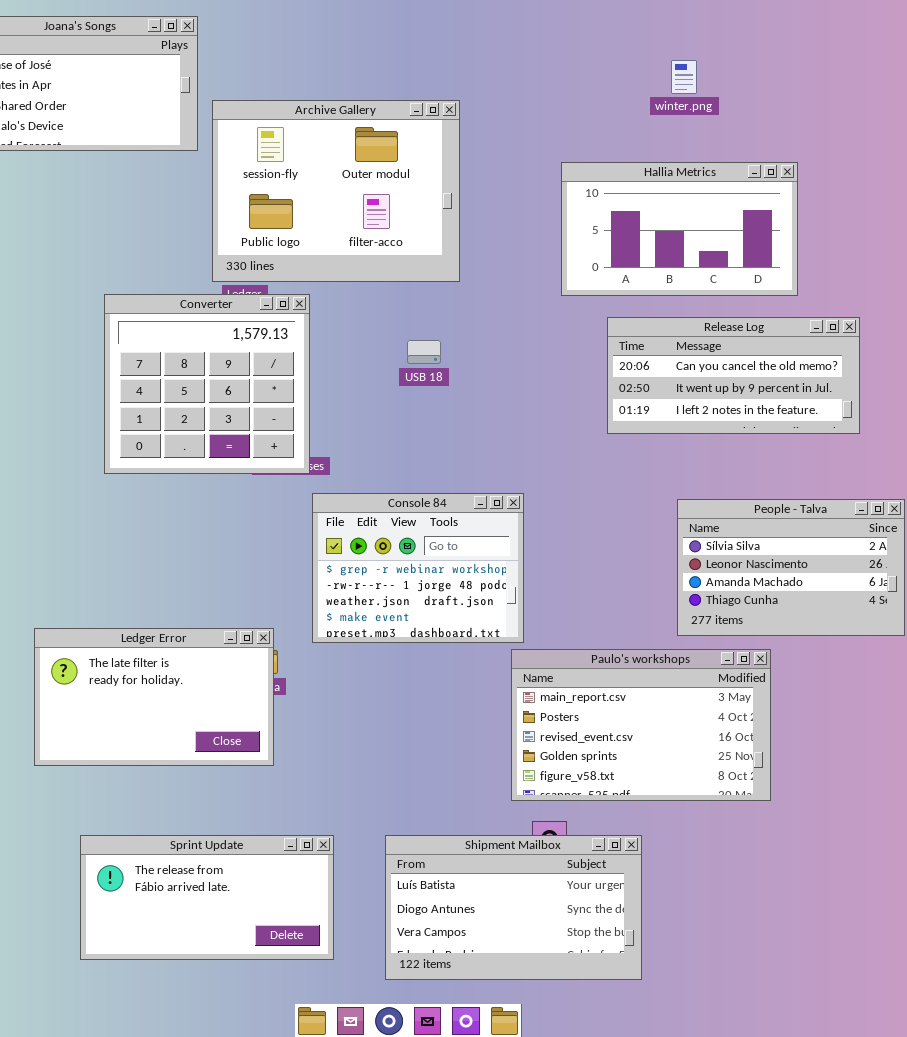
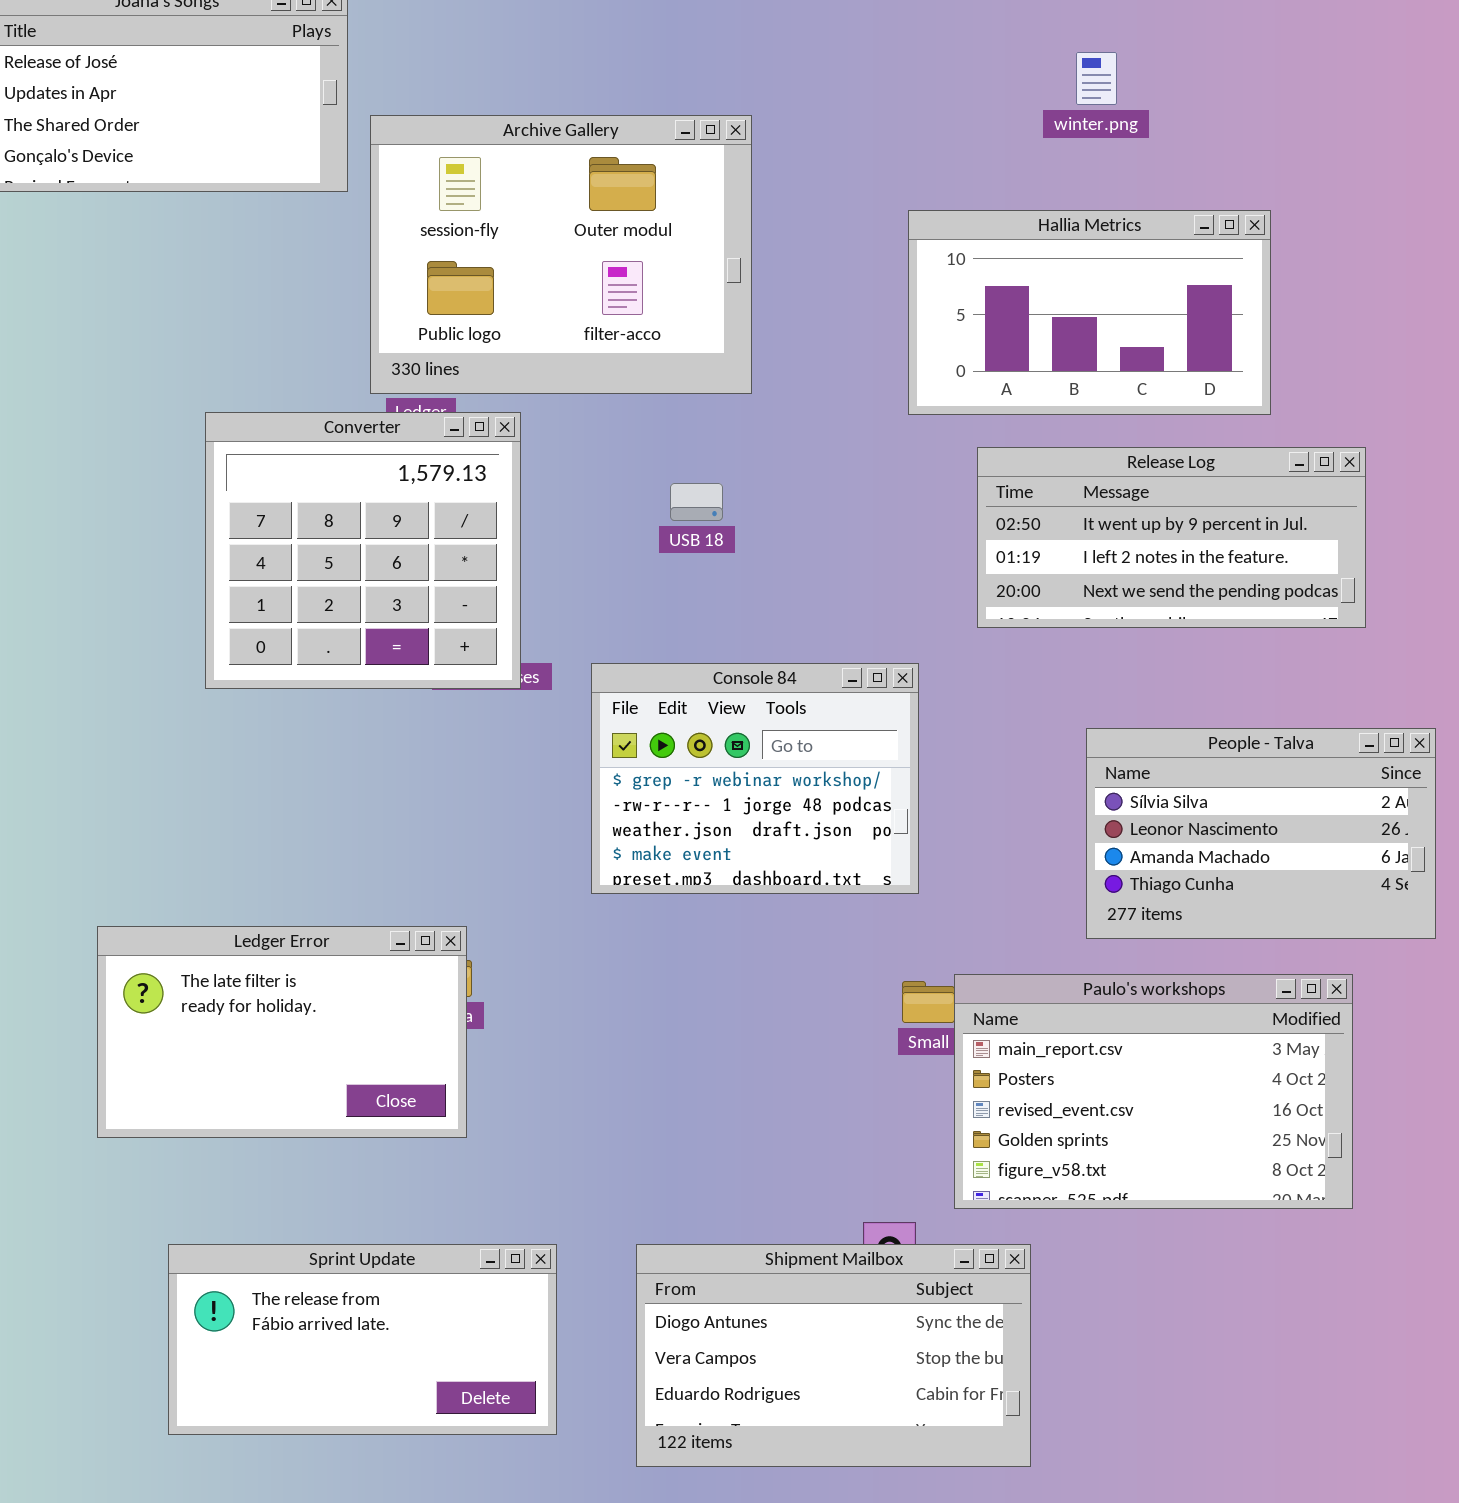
Release Log: [607,317,860,434] -> [977,447,1366,628], scrolled down 1 row
Console 84: [312,493,524,643] -> [591,663,919,894], moved
Paulo's workshops: [511,649,771,801] -> [954,974,1353,1209], moved
Shipment Mailbox: [385,835,642,980] -> [636,1244,1031,1467], scrolled down 1 row

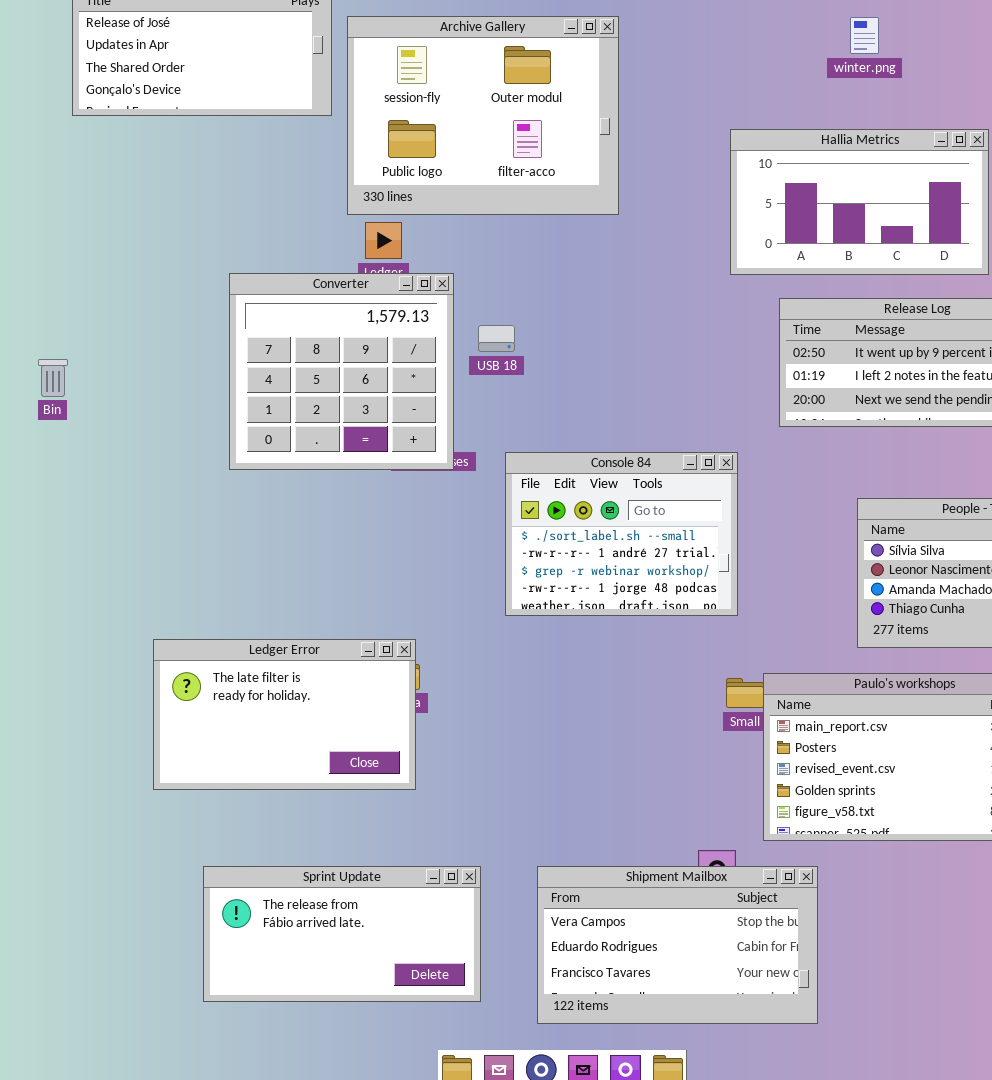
Archive Gallery: [370,115,752,394] -> [347,16,619,215], moved
USB 18: [670,483,723,521] -> [478,325,515,352], moved
Console 84: [591,663,919,894] -> [505,452,738,616], scrolled up 2 rows
Shipment Mailbox: [636,1244,1031,1467] -> [537,866,818,1024], scrolled down 1 row

